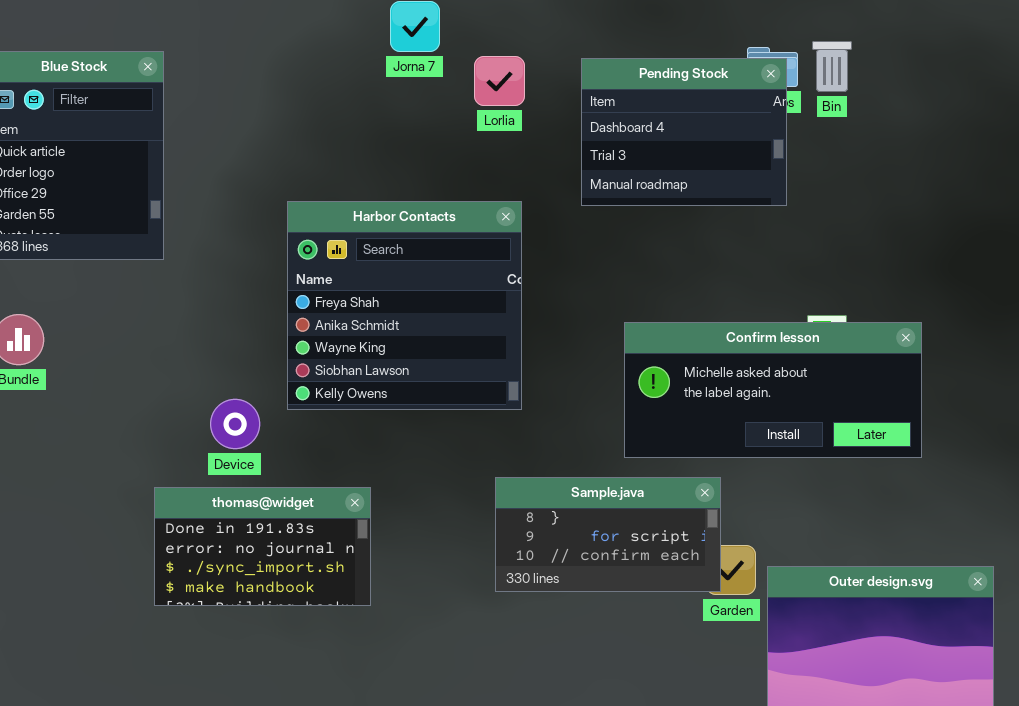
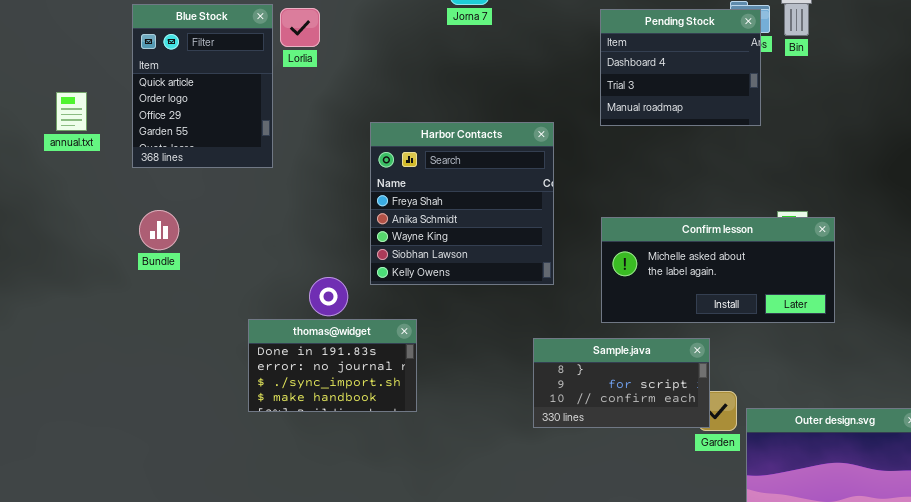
Lorlia: [474,56,525,106] -> [280,8,320,47], moved
Confirm lesson: [624,322,922,458] -> [601,217,835,323], moved
thomas@widget: [154,487,371,606] -> [248,319,417,412], moved

